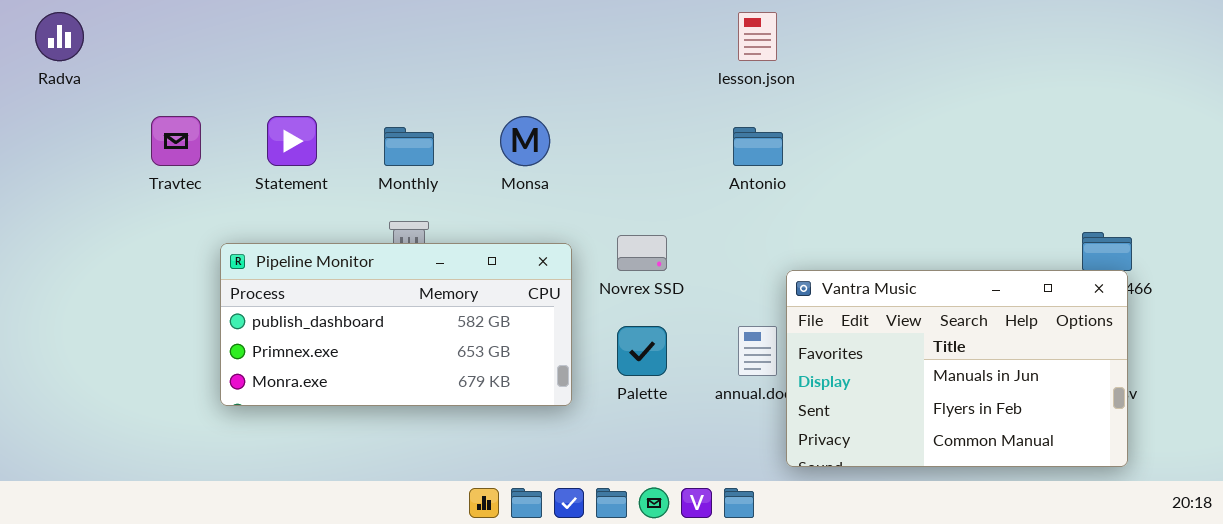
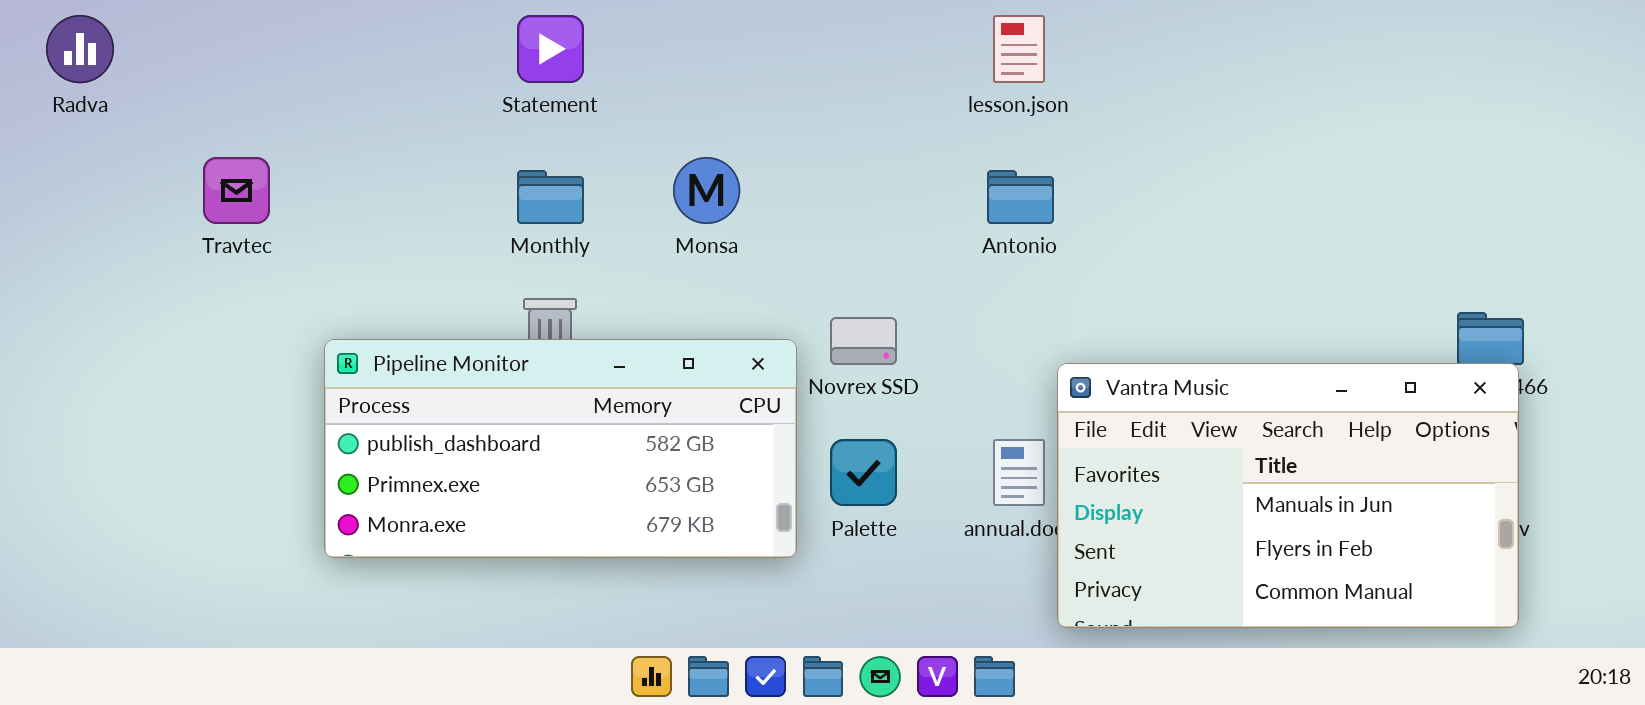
Statement: [267,116,317,166] -> [517,15,584,83], moved
Pipeline Monitor: [220,243,572,406] -> [324,339,797,558], moved

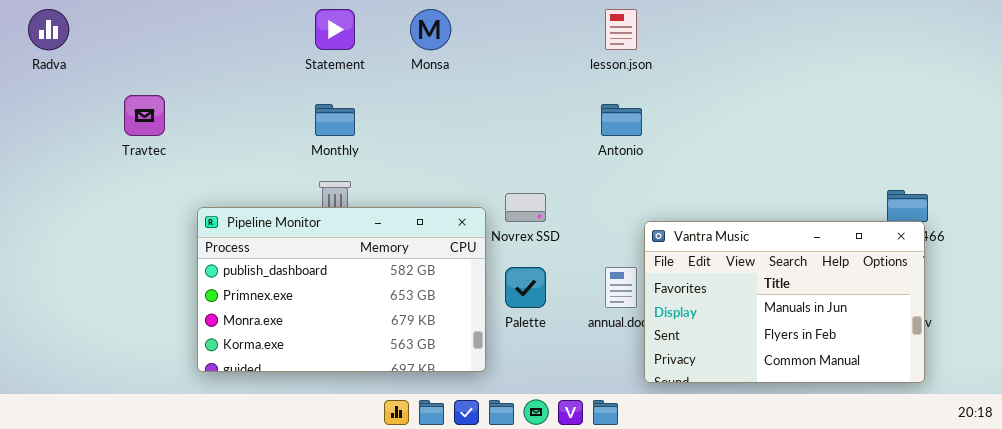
Monsa: [673,157,740,224] -> [410,9,451,50], moved
Pipeline Monitor: [324,339,797,558] -> [197,207,486,372], resized

